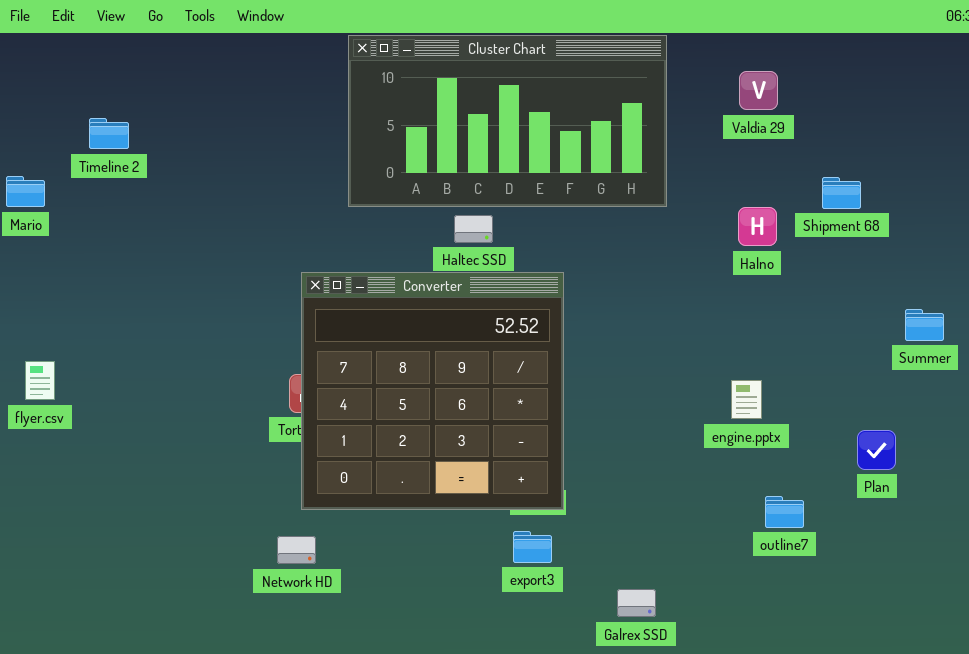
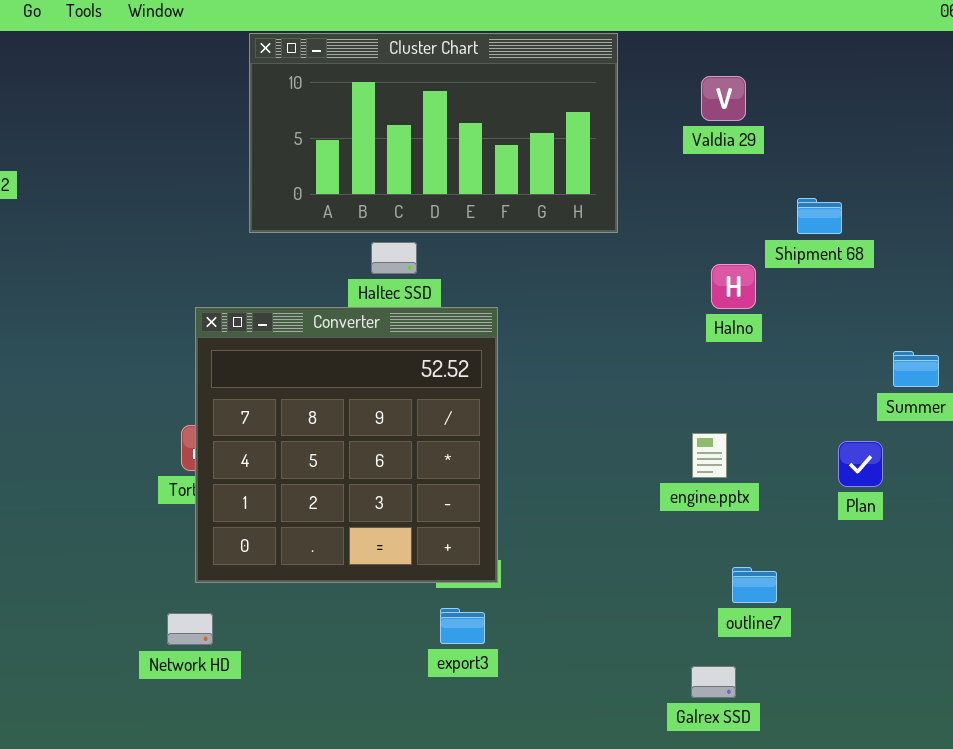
Halno: [738,207,777,246] -> [711,264,756,309], moved
Plan: [857,430,896,470] -> [838,441,883,487], moved
Galrex SSD: [617,589,656,617] -> [691,666,736,698], moved

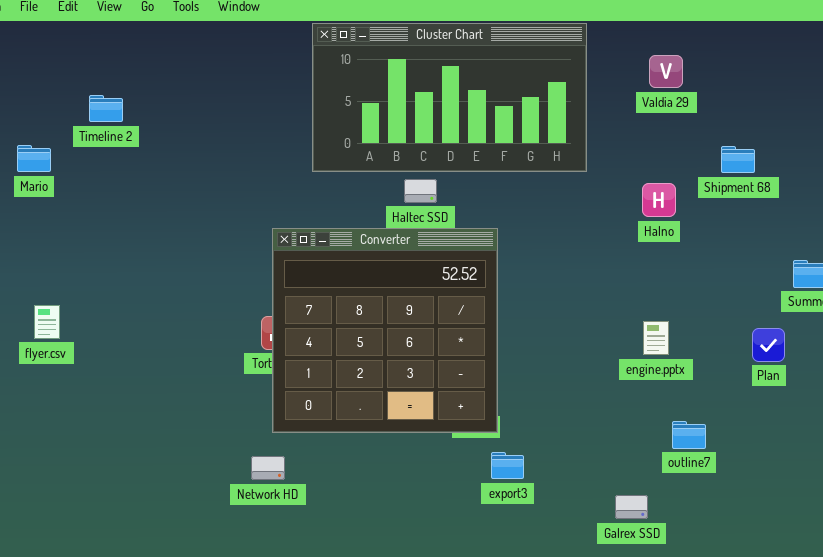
Halno: [711,264,756,309] -> [642,183,676,217], moved
export3: [440,608,485,644] -> [491,452,524,479], moved
Galrex SSD: [691,666,736,698] -> [615,495,648,519], moved

